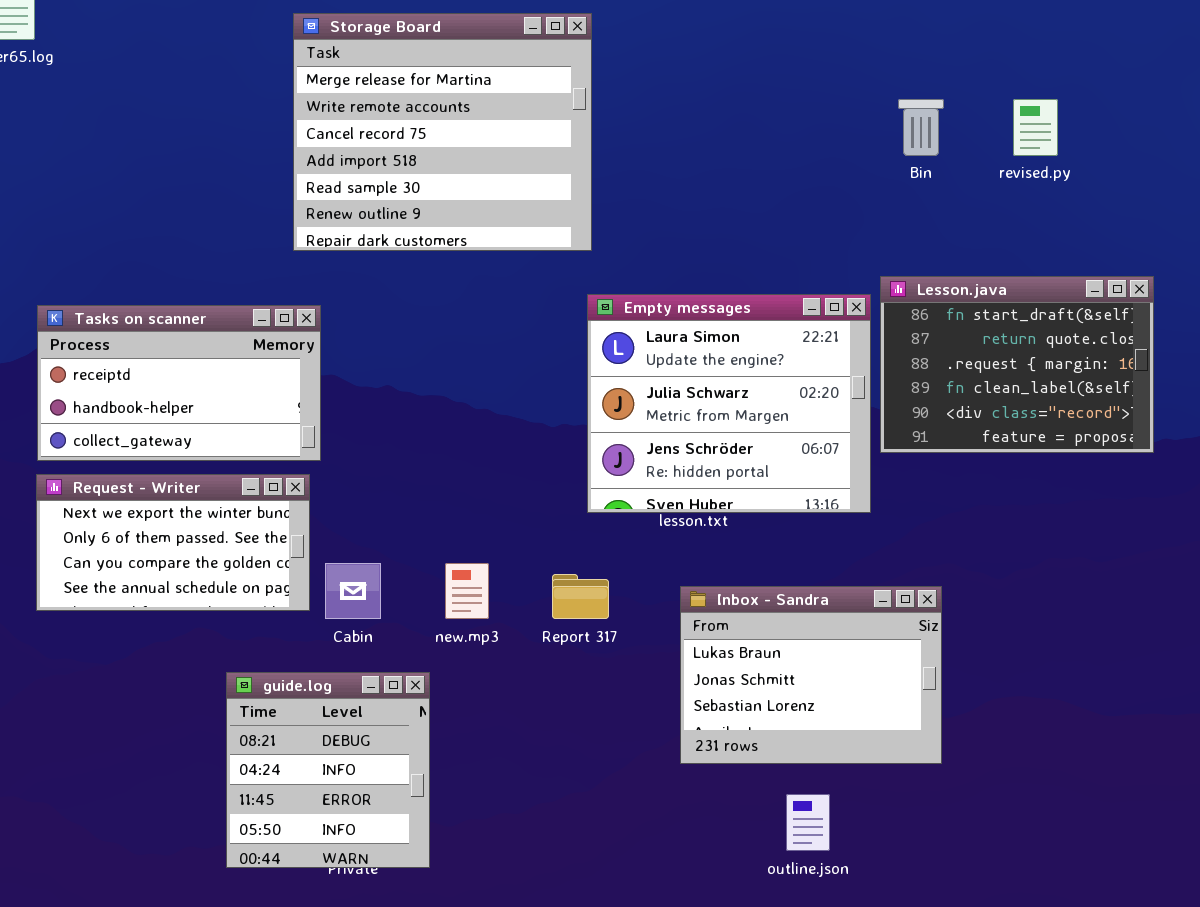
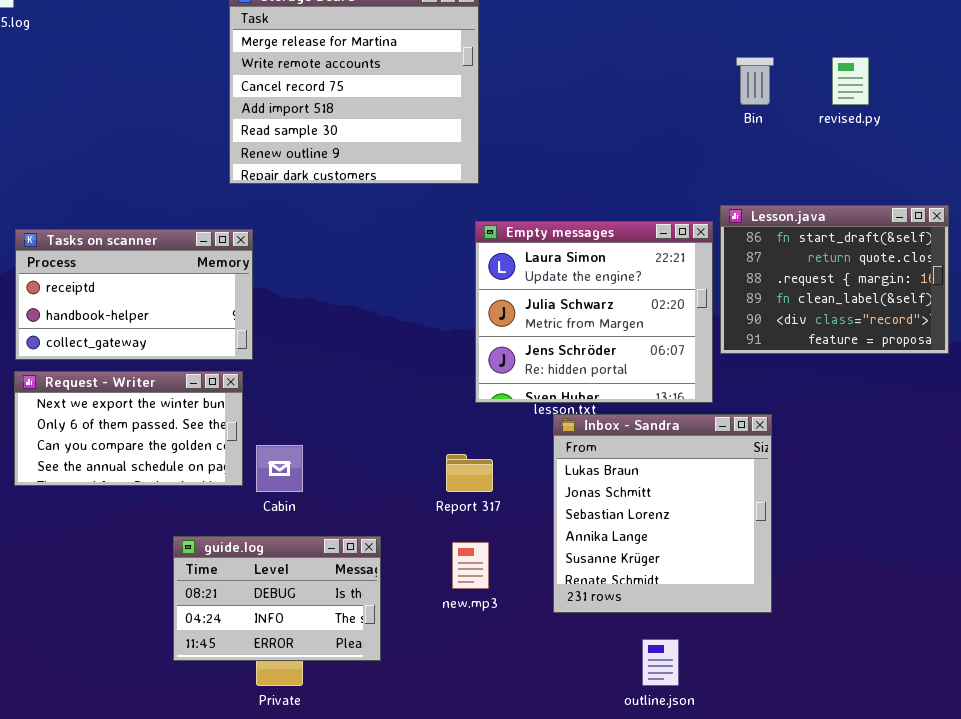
new.mp3: [445,563,489,619] -> [452,542,489,589], moved
Inbox - Sandra: [680,586,942,764] -> [553,414,772,613], resized
guide.log: [226,672,430,868] -> [173,536,381,661], resized

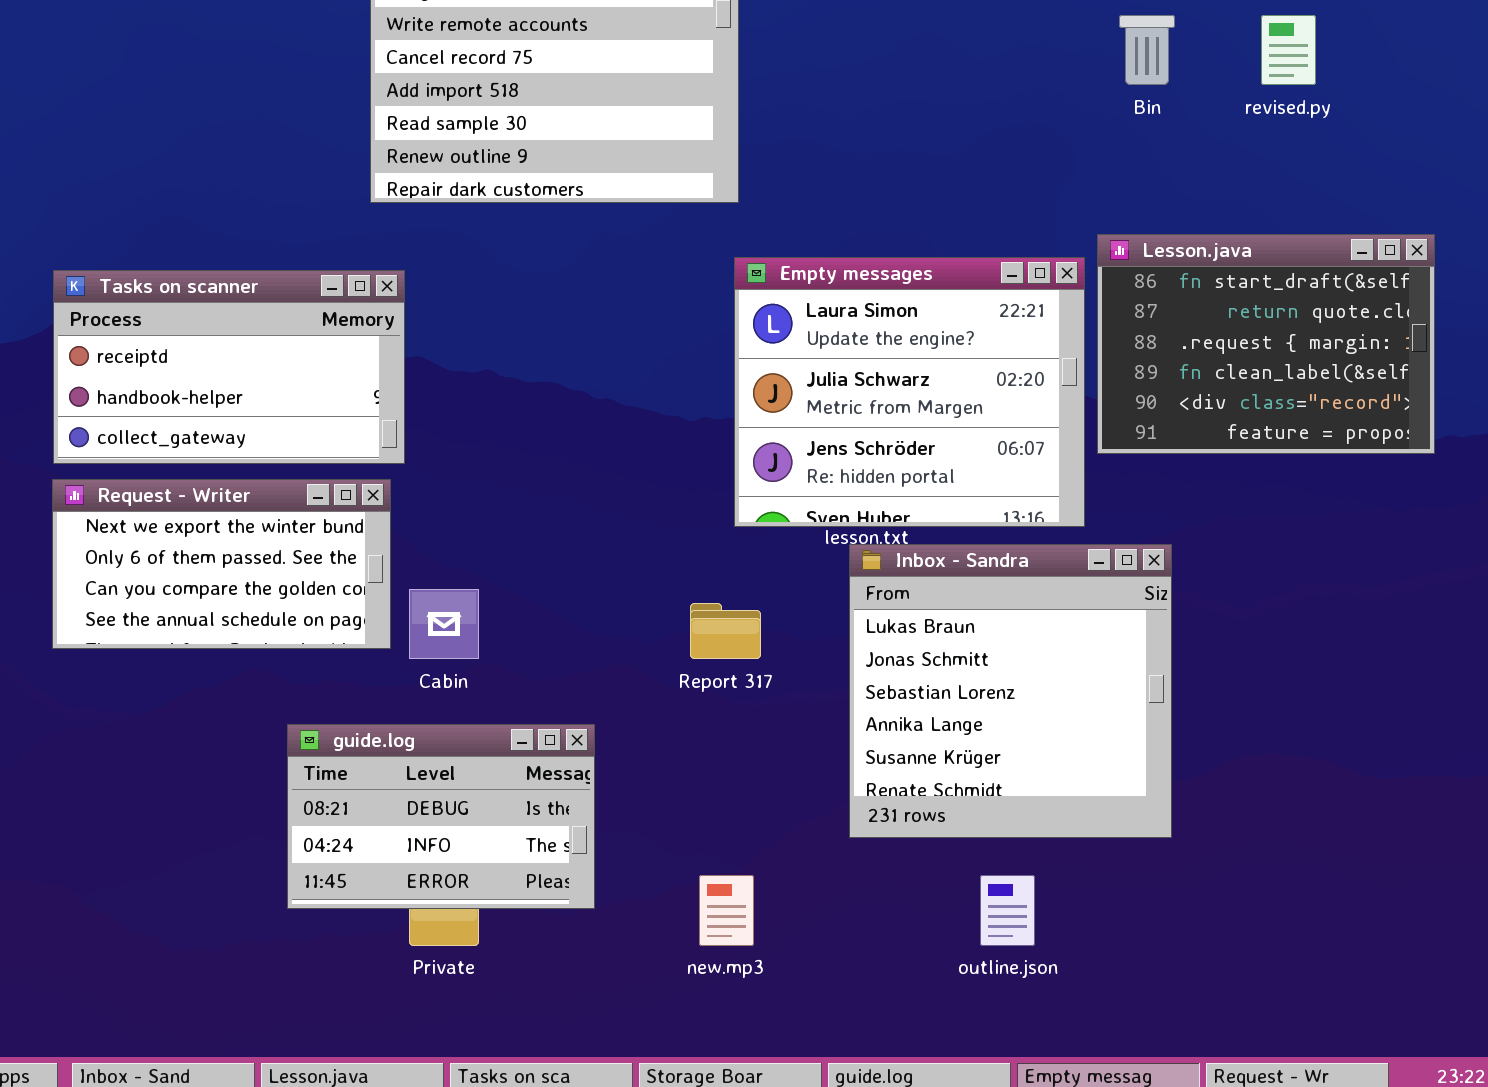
new.mp3: [452,542,489,589] -> [699,875,754,946], moved

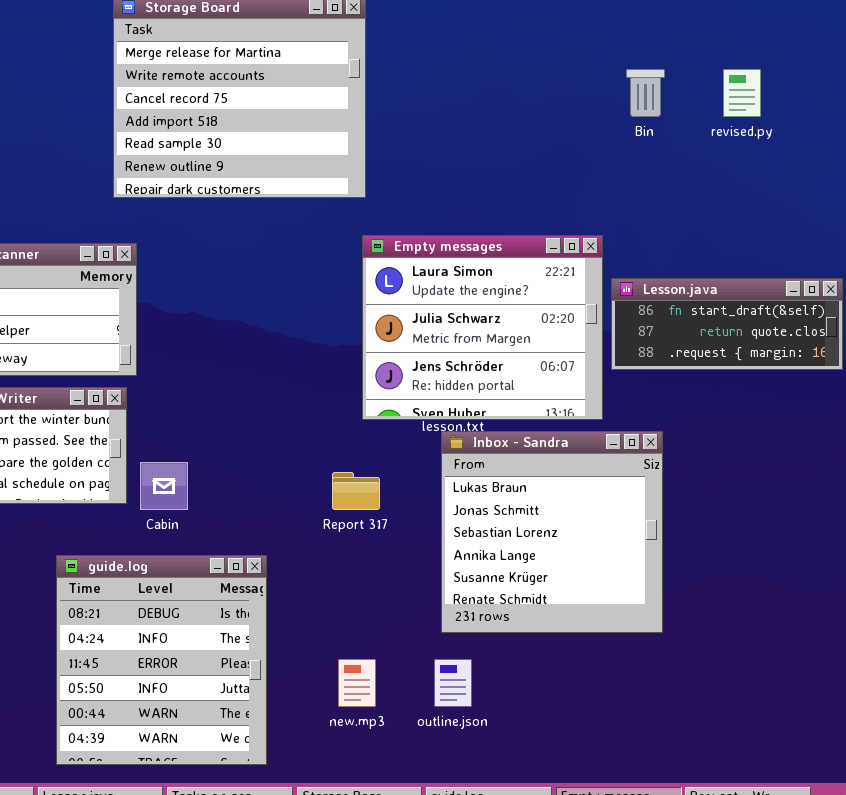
Lesson.java: [1097,234,1435,454] -> [611,278,843,370], resized
guide.log: [287,724,595,909] -> [56,555,267,765], resized
outline.json: [980,875,1035,946] -> [434,659,472,707], moved

